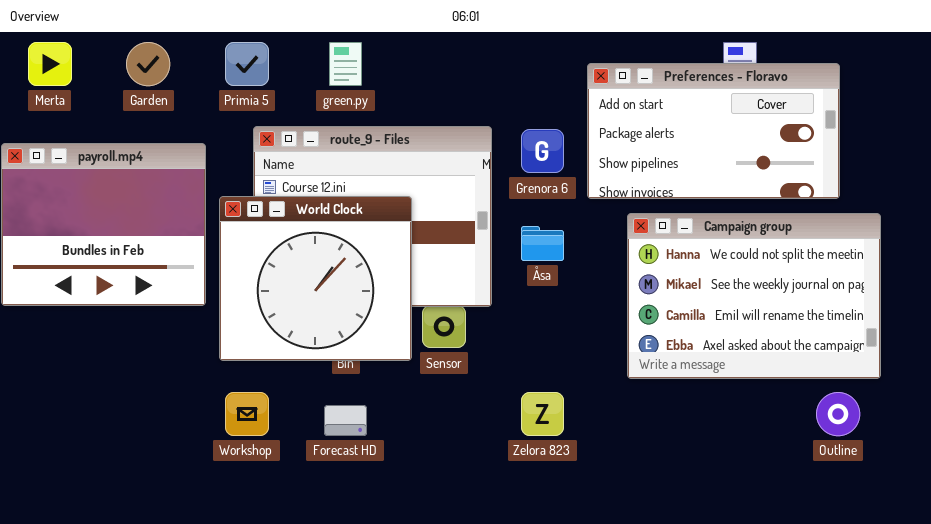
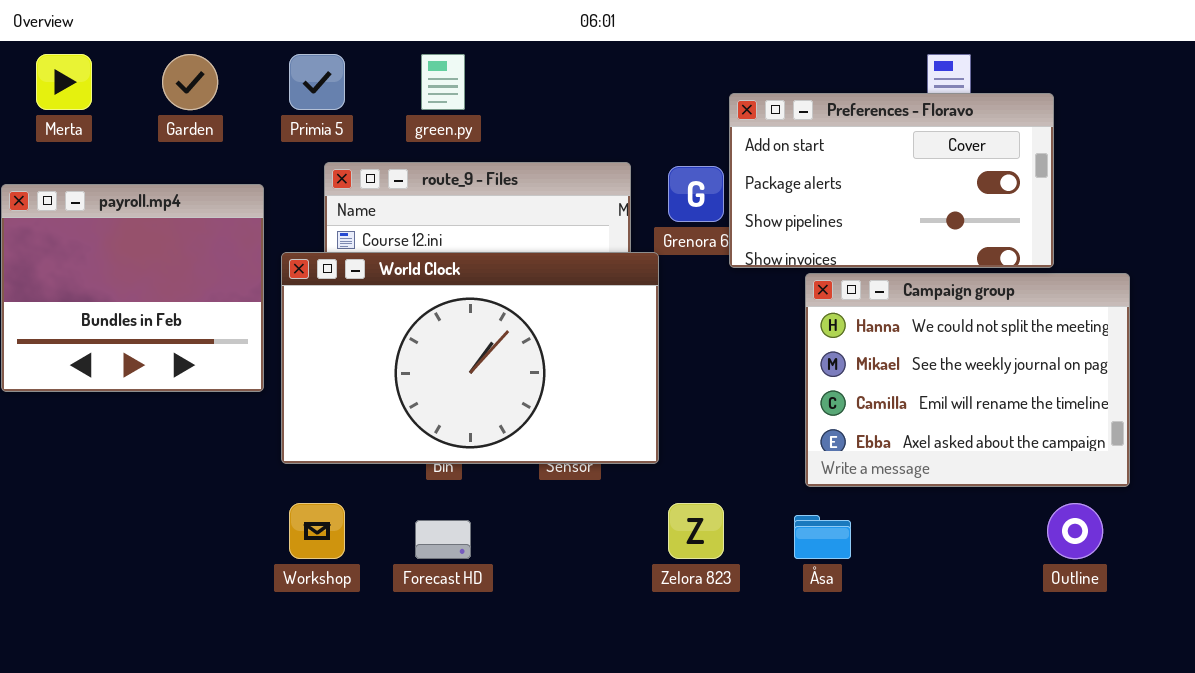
Preferences - Floravo: [587,63,840,199] -> [729,93,1054,268], moved
World Clock: [219,196,412,361] -> [281,252,659,464], resized
Åsa: [521,226,564,261] -> [794,515,851,559], moved

